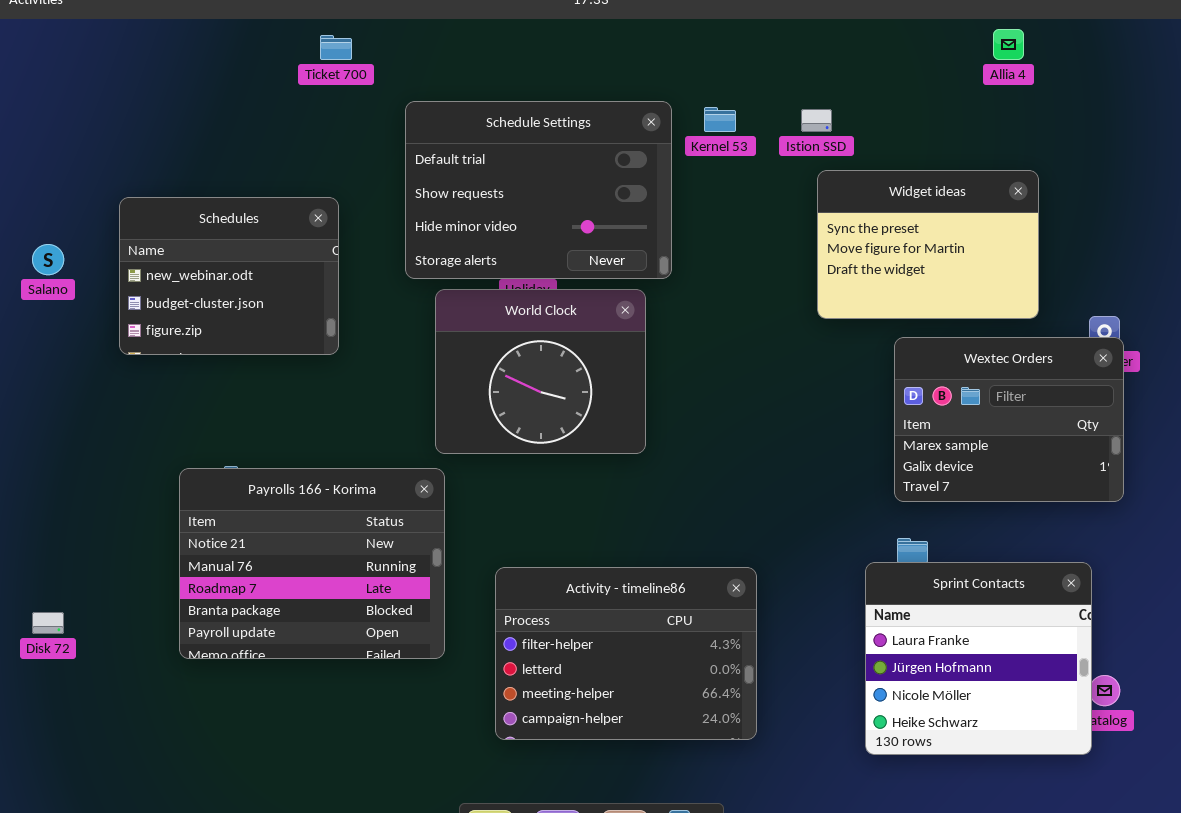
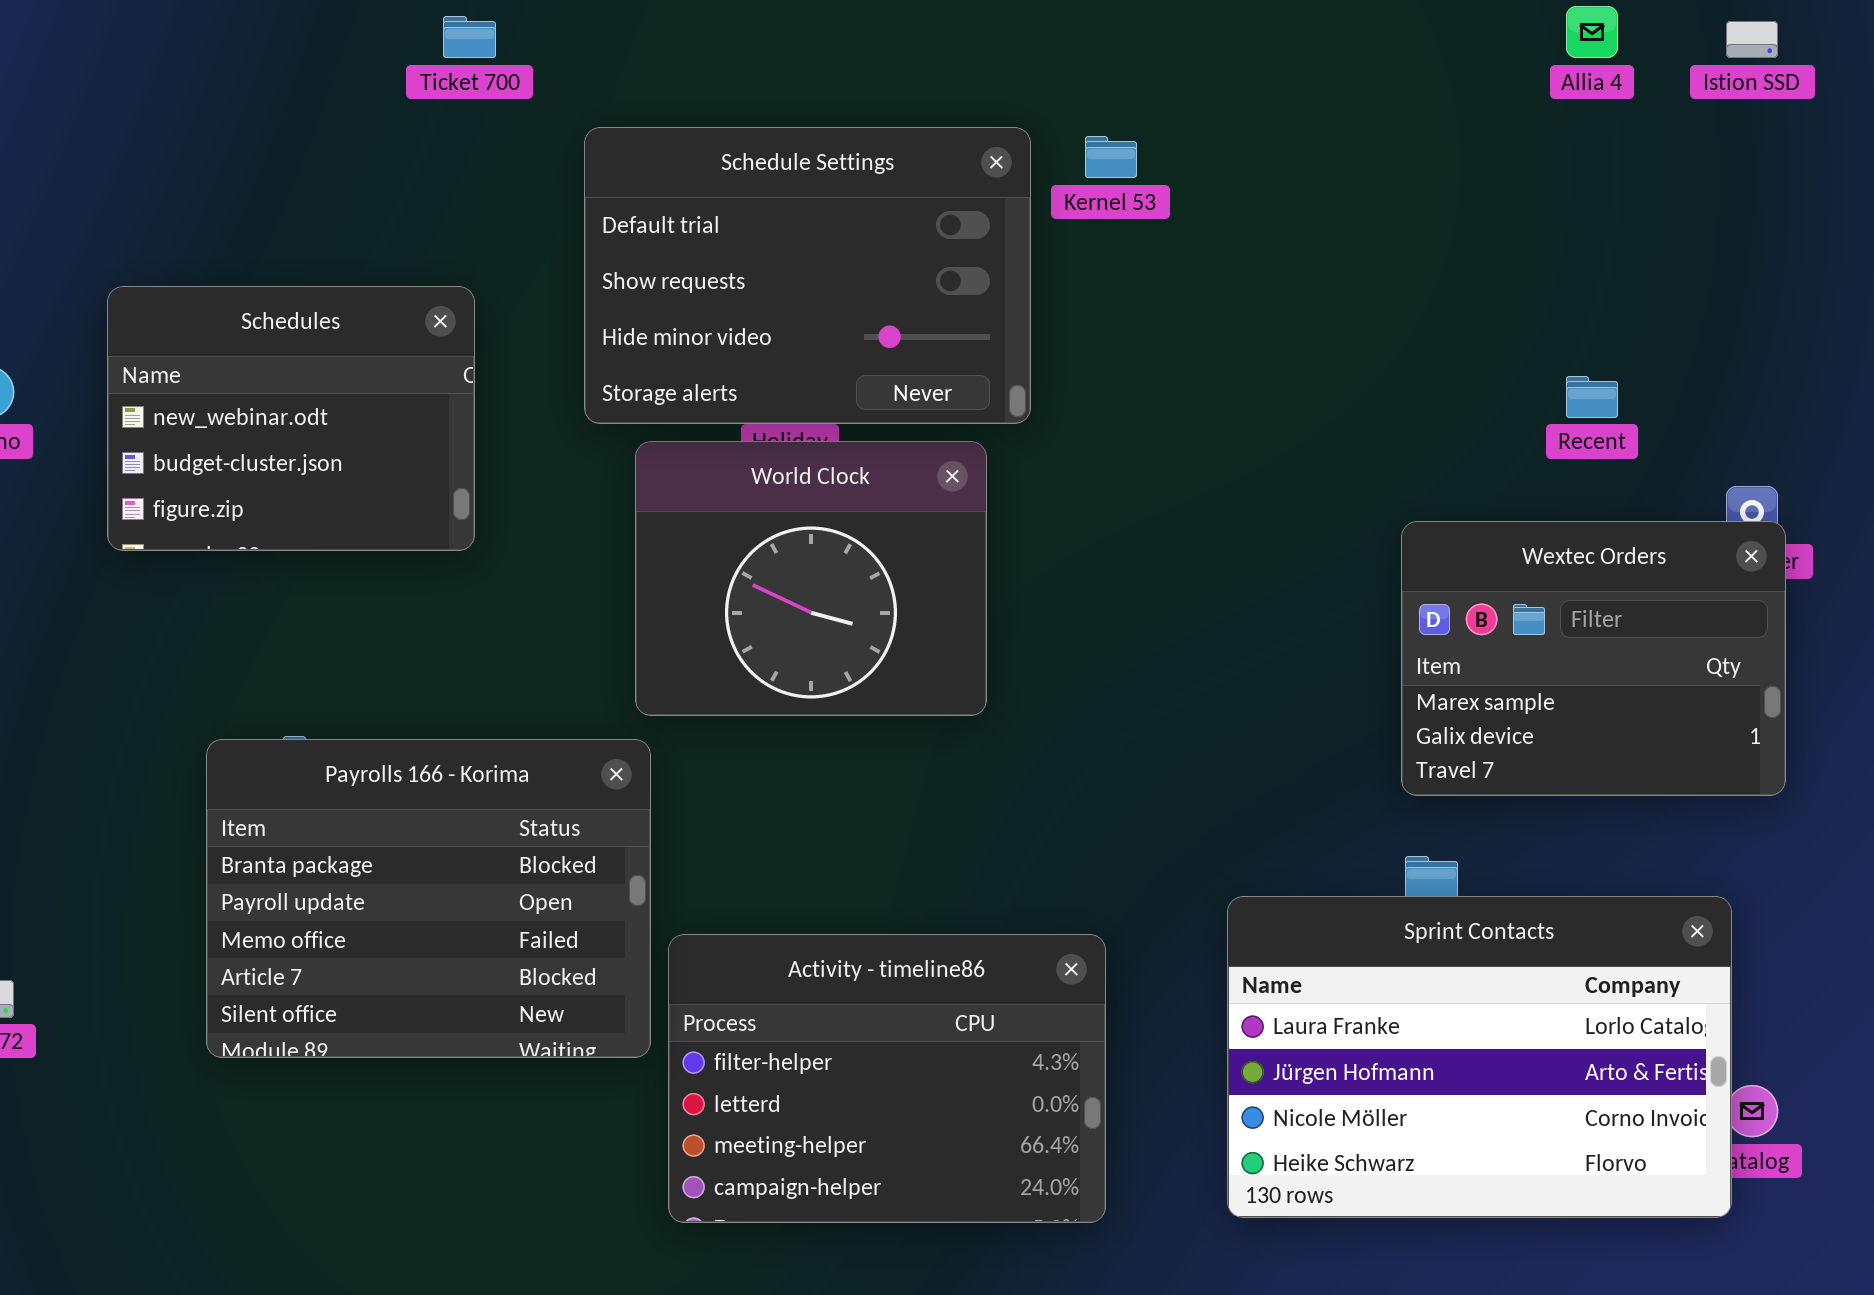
Istion SSD: [801,109,832,132] -> [1726,21,1778,58], moved
Widget ideas: [817,170,1039,319] -> none, closed
Payrolls 166 - Korima: [179,468,445,659] -> [206,739,651,1058], scrolled down 3 rows
Sprint Contacts: [865,562,1092,755] -> [1227,896,1732,1218], resized
Activity - timeline86: [495,567,757,740] -> [668,934,1106,1223], moved

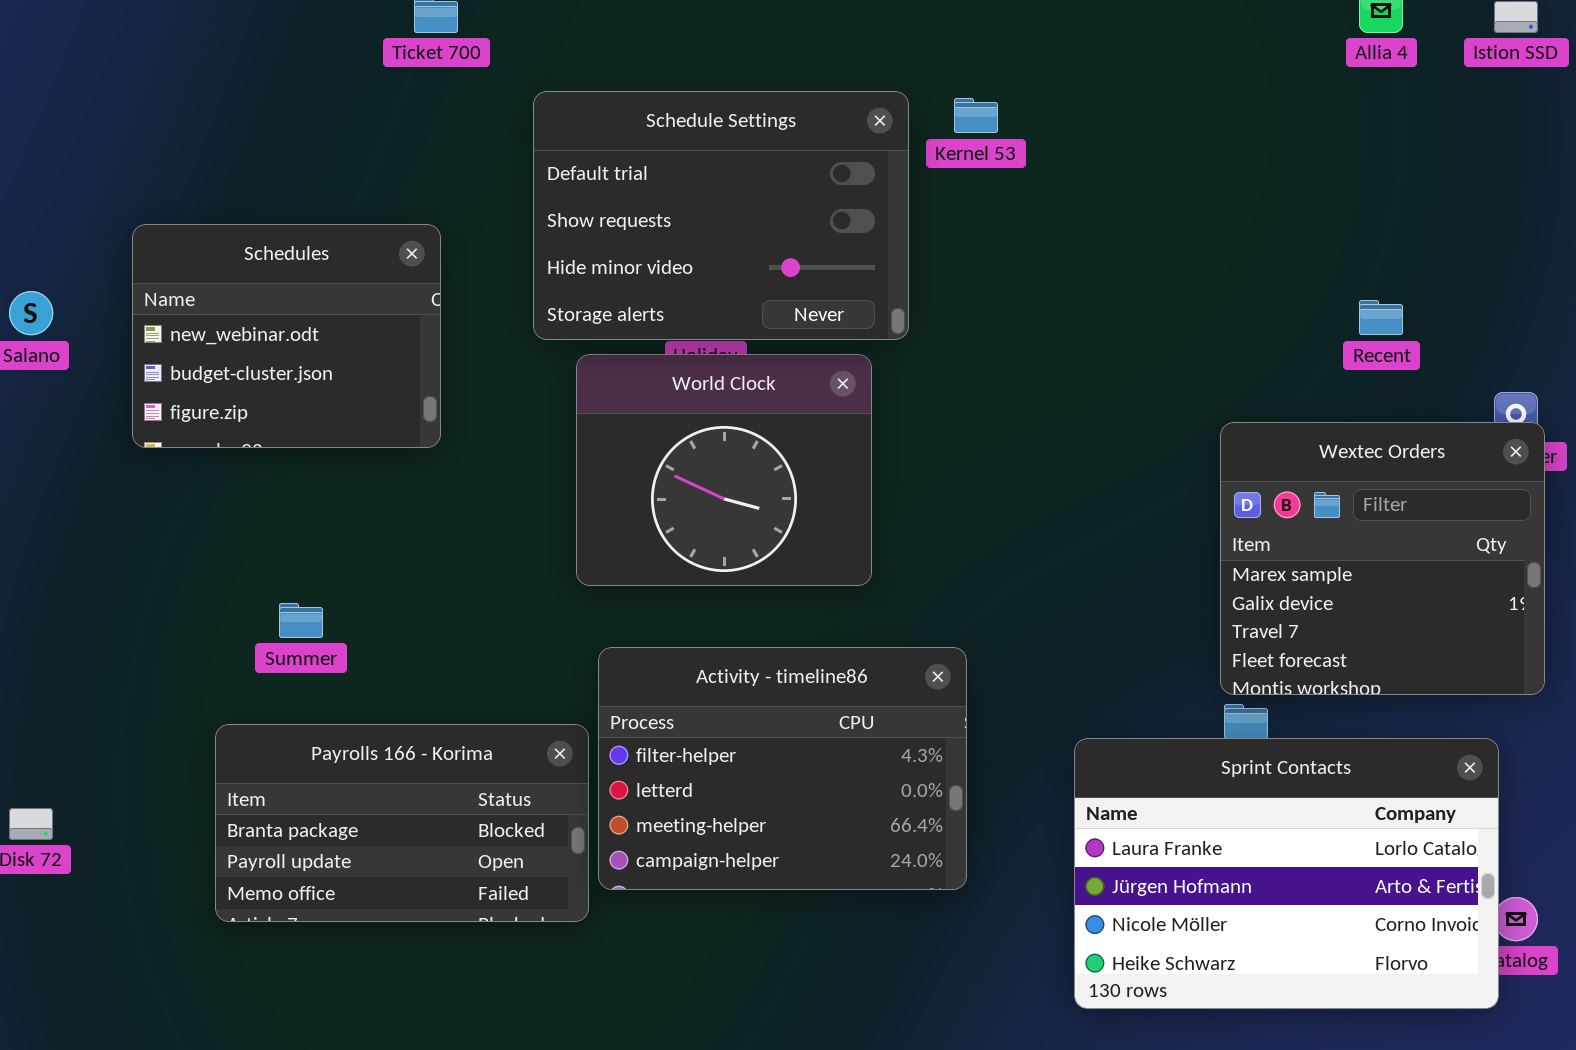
Wextec Orders: [1401,521,1786,796] -> [1220,422,1545,695], resized
Payrolls 166 - Korima: [206,739,651,1058] -> [215,724,589,922], moved, resized
Activity - timeline86: [668,934,1106,1223] -> [598,647,967,890], moved

